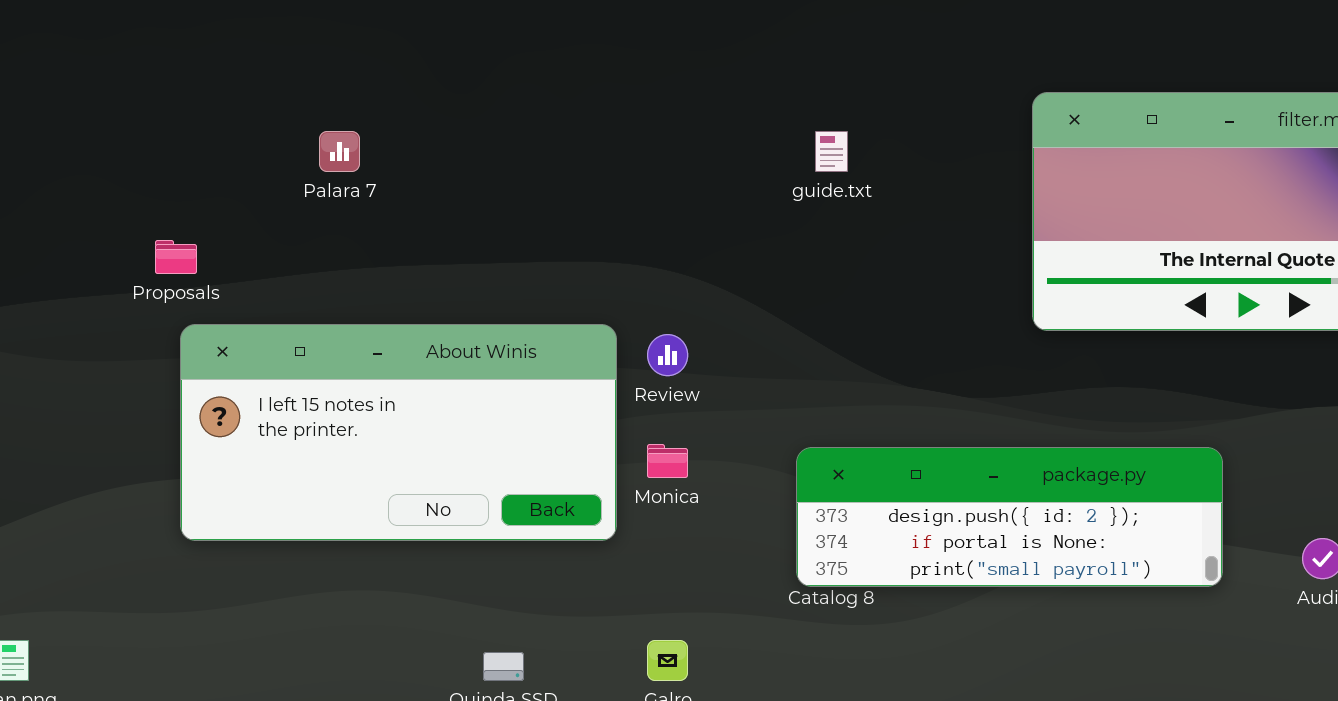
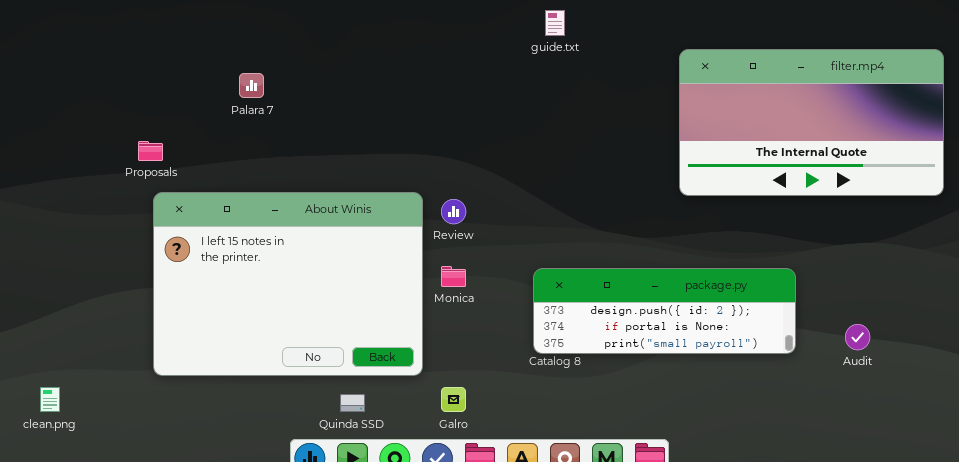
guide.txt: [815,131,848,172] -> [545,10,565,36], moved
About Winis: [180,324,617,541] -> [153,192,423,376], resized

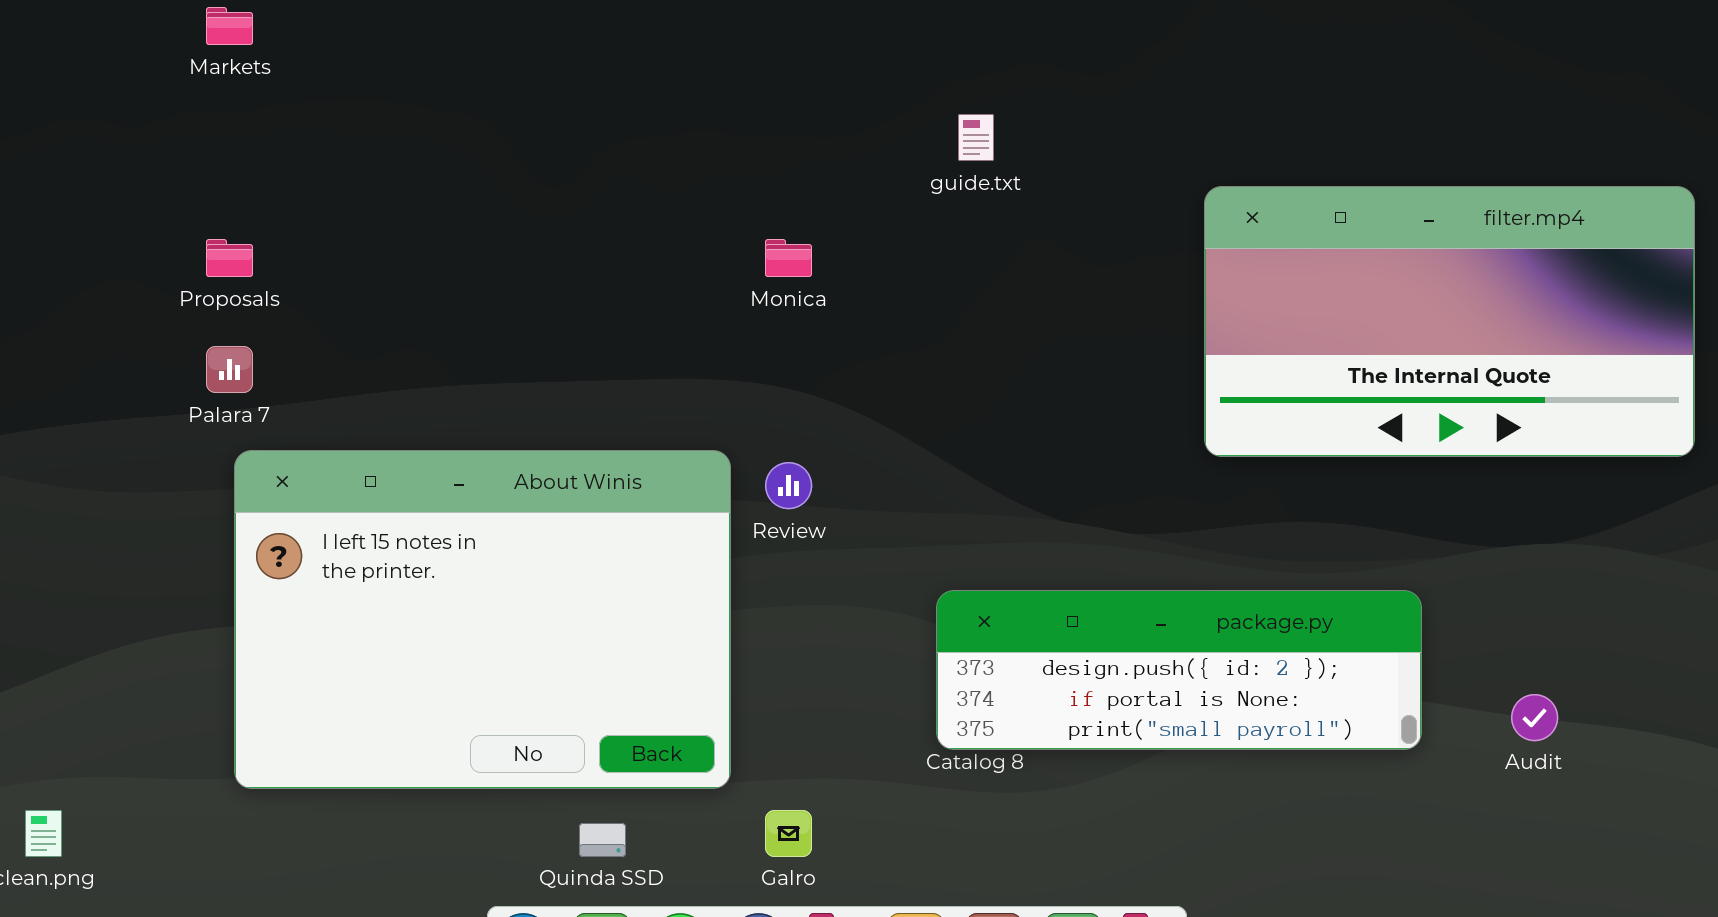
Palara 7: [239,73,264,98] -> [206,346,253,393], moved
Proposals: [138,141,163,161] -> [206,239,253,277], moved
Monica: [441,266,466,287] -> [765,239,812,277], moved

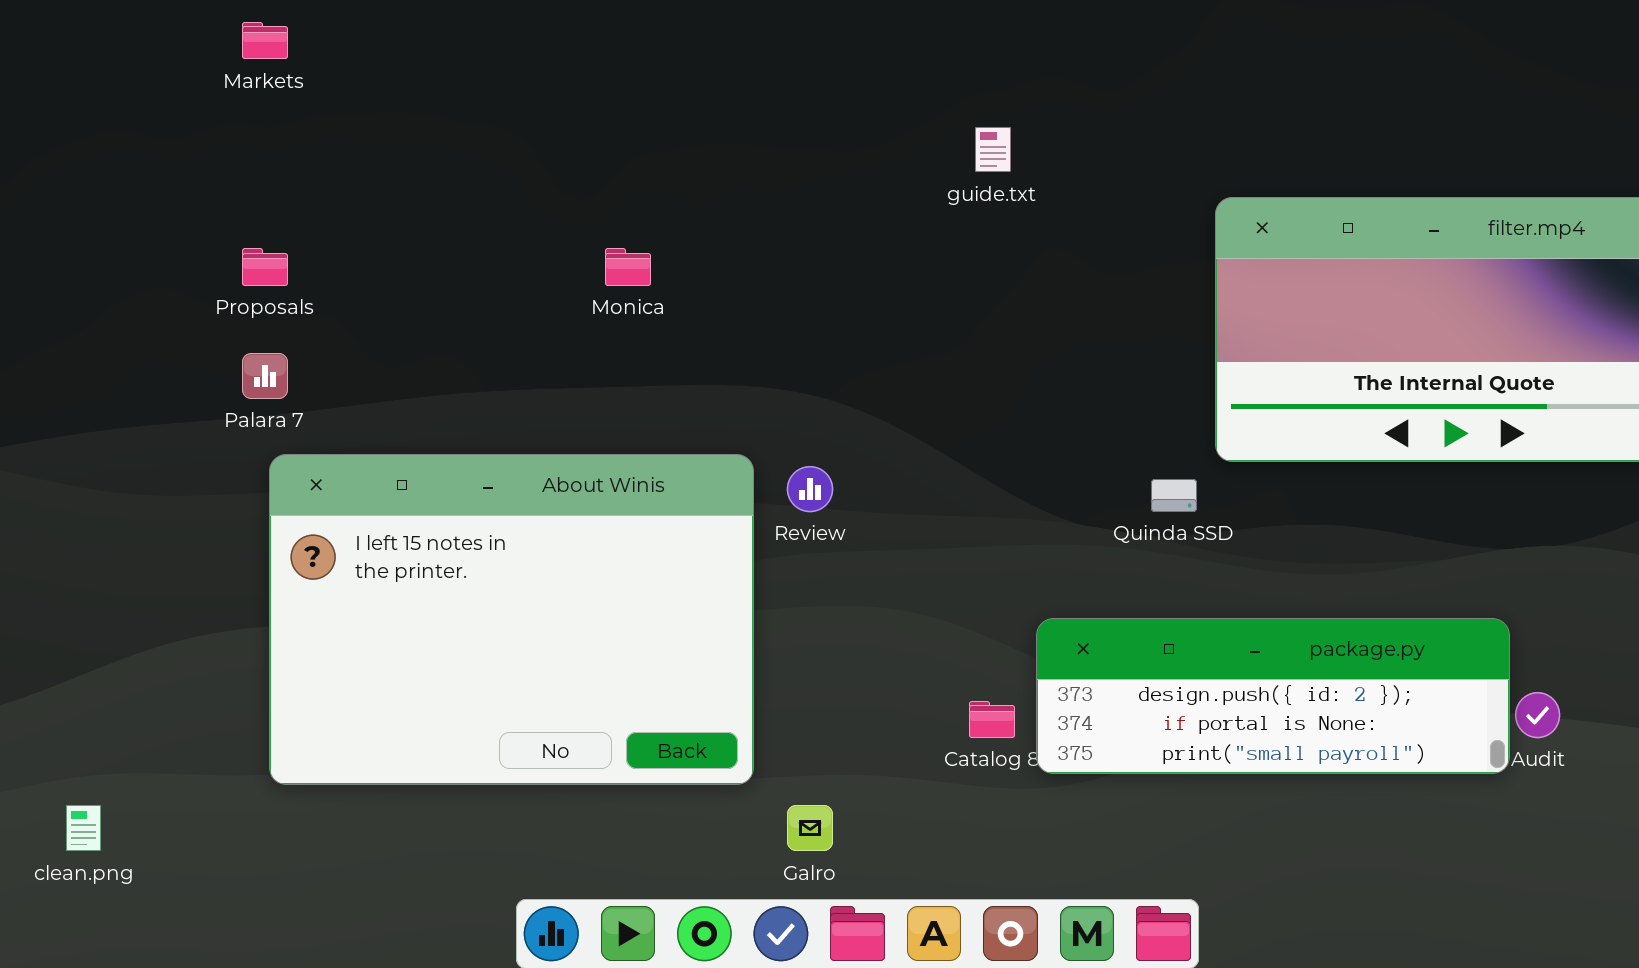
Monica: [765,239,812,277] -> [605,248,651,286], moved
package.py: [936,590,1422,750] -> [1036,618,1510,774], moved
Quinda SSD: [579,823,626,857] -> [1151,479,1197,512], moved

